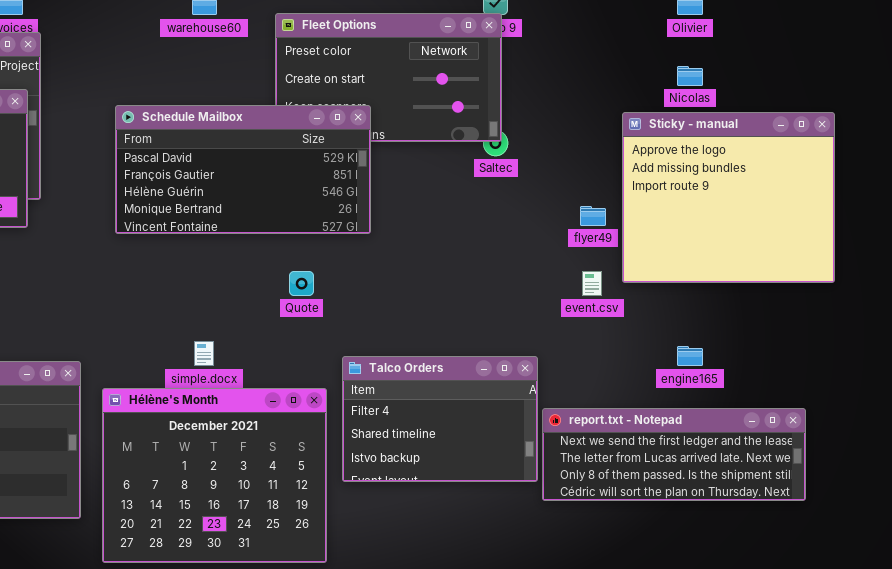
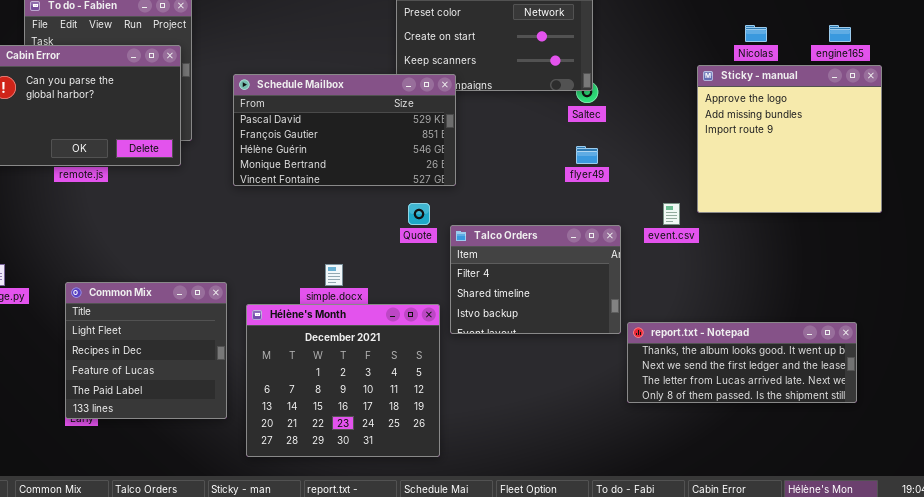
Schedule Mailbox: [115,105,371,234] -> [233,74,456,186], moved
flyer49: [580,206,606,226] -> [576,146,598,164], moved
engine165: [677,346,703,366] -> [829,25,851,42], moved
Talco Orders: [342,356,538,482] -> [450,225,621,334], moved
report.txt - Notepad: [542,408,806,501] -> [627,322,857,403], scrolled up 1 row

